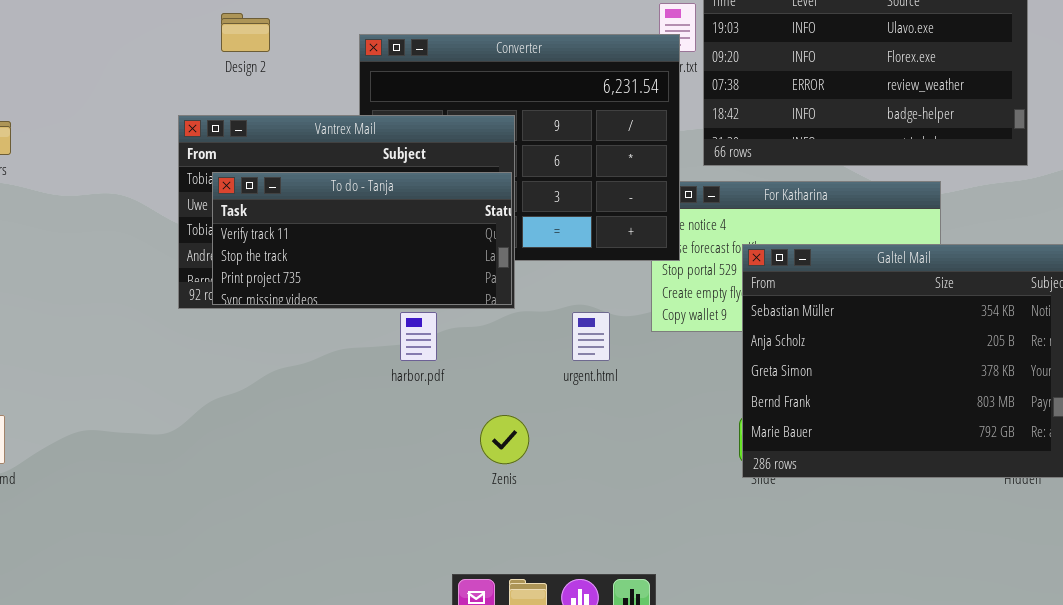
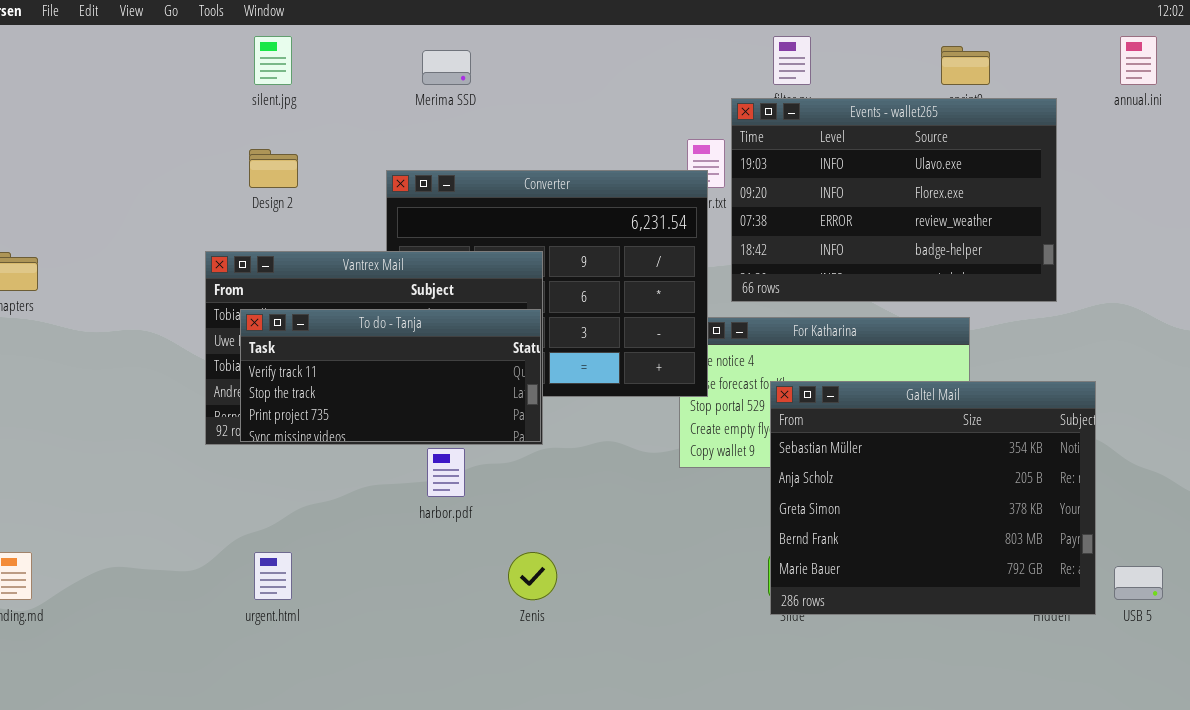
urgent.html: [572,312,610,361] -> [254,552,292,600], moved

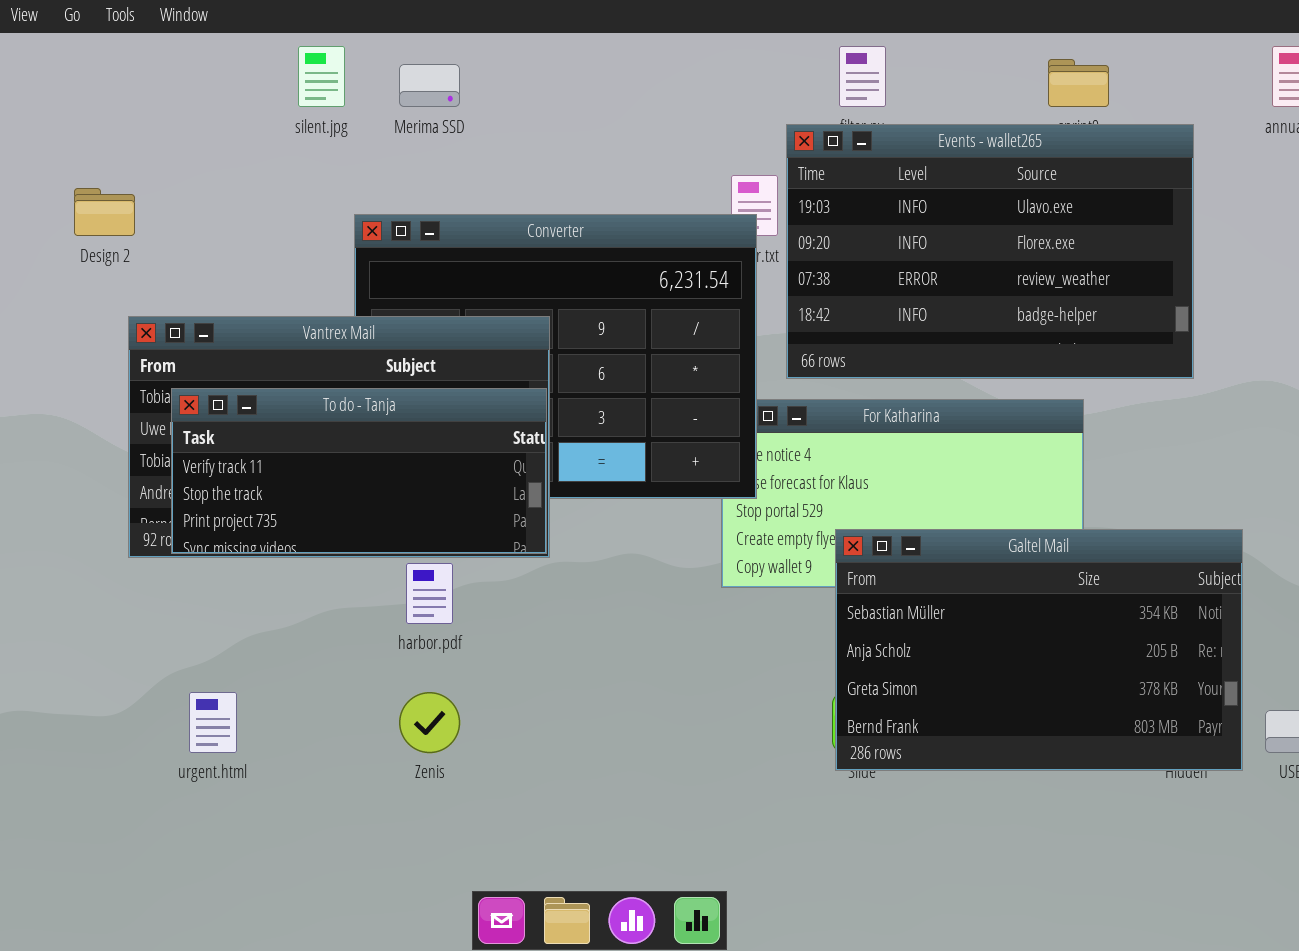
silent.jpg: [254,36,292,85] -> [298,46,345,107], moved
Design 2: [249,149,298,188] -> [74,188,135,236], moved
Galtel Mail: [770,381,1096,615] -> [835,529,1243,771], resized
Zenis: [508,552,557,600] -> [399,692,460,753], moved

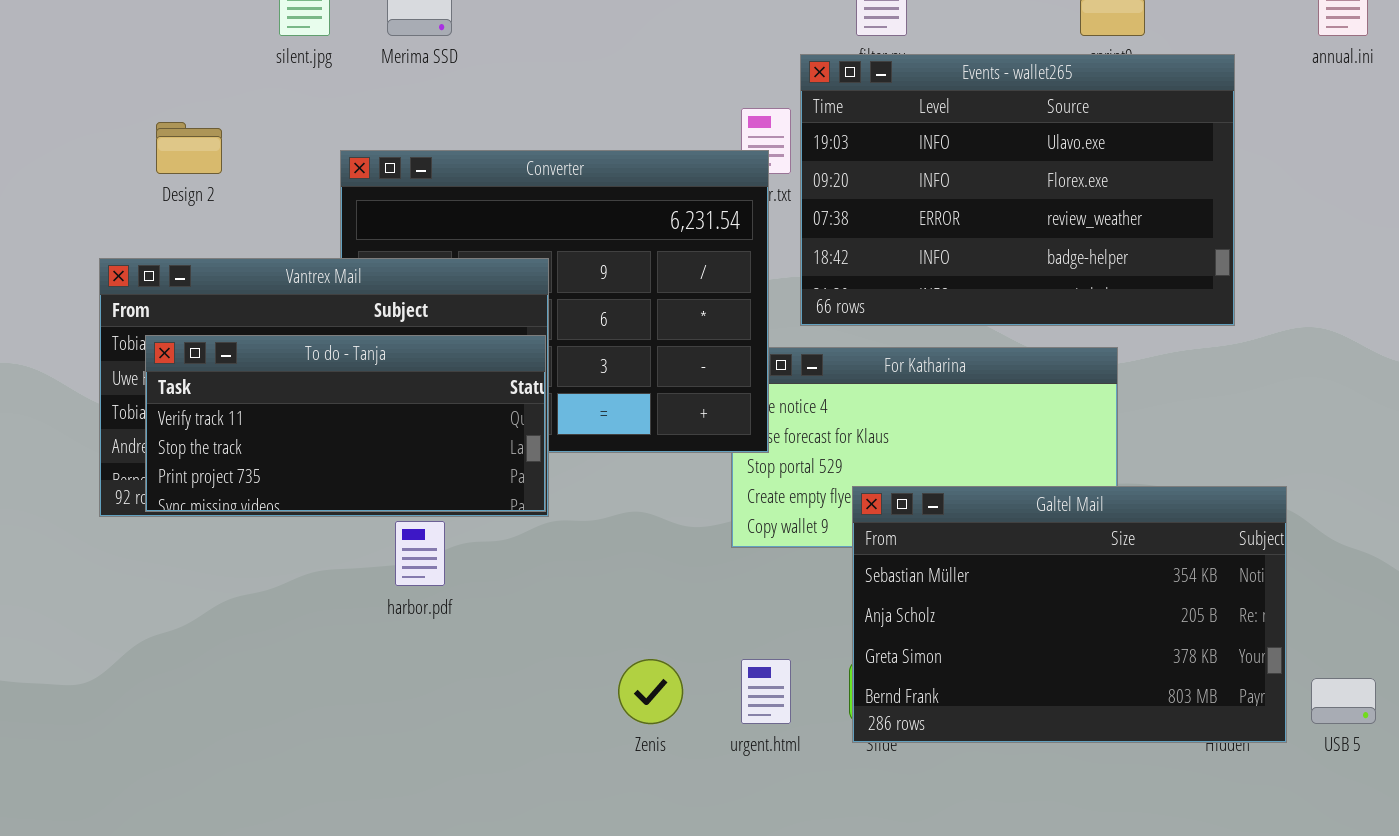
Design 2: [74,188,135,236] -> [156,122,222,174], moved
urgent.html: [189,692,237,753] -> [741,659,791,724], moved
Zenis: [399,692,460,753] -> [618,659,683,724], moved

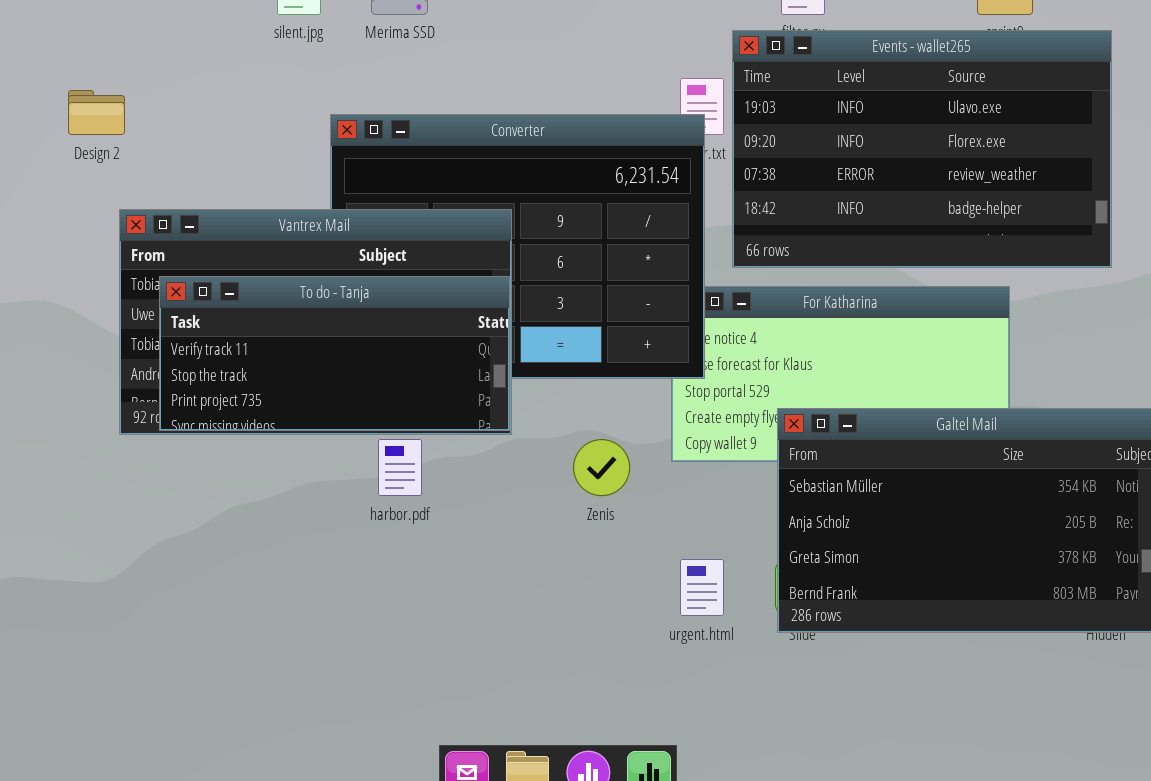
Design 2: [156,122,222,174] -> [68,90,125,135], moved
Zenis: [618,659,683,724] -> [573,439,630,496], moved

